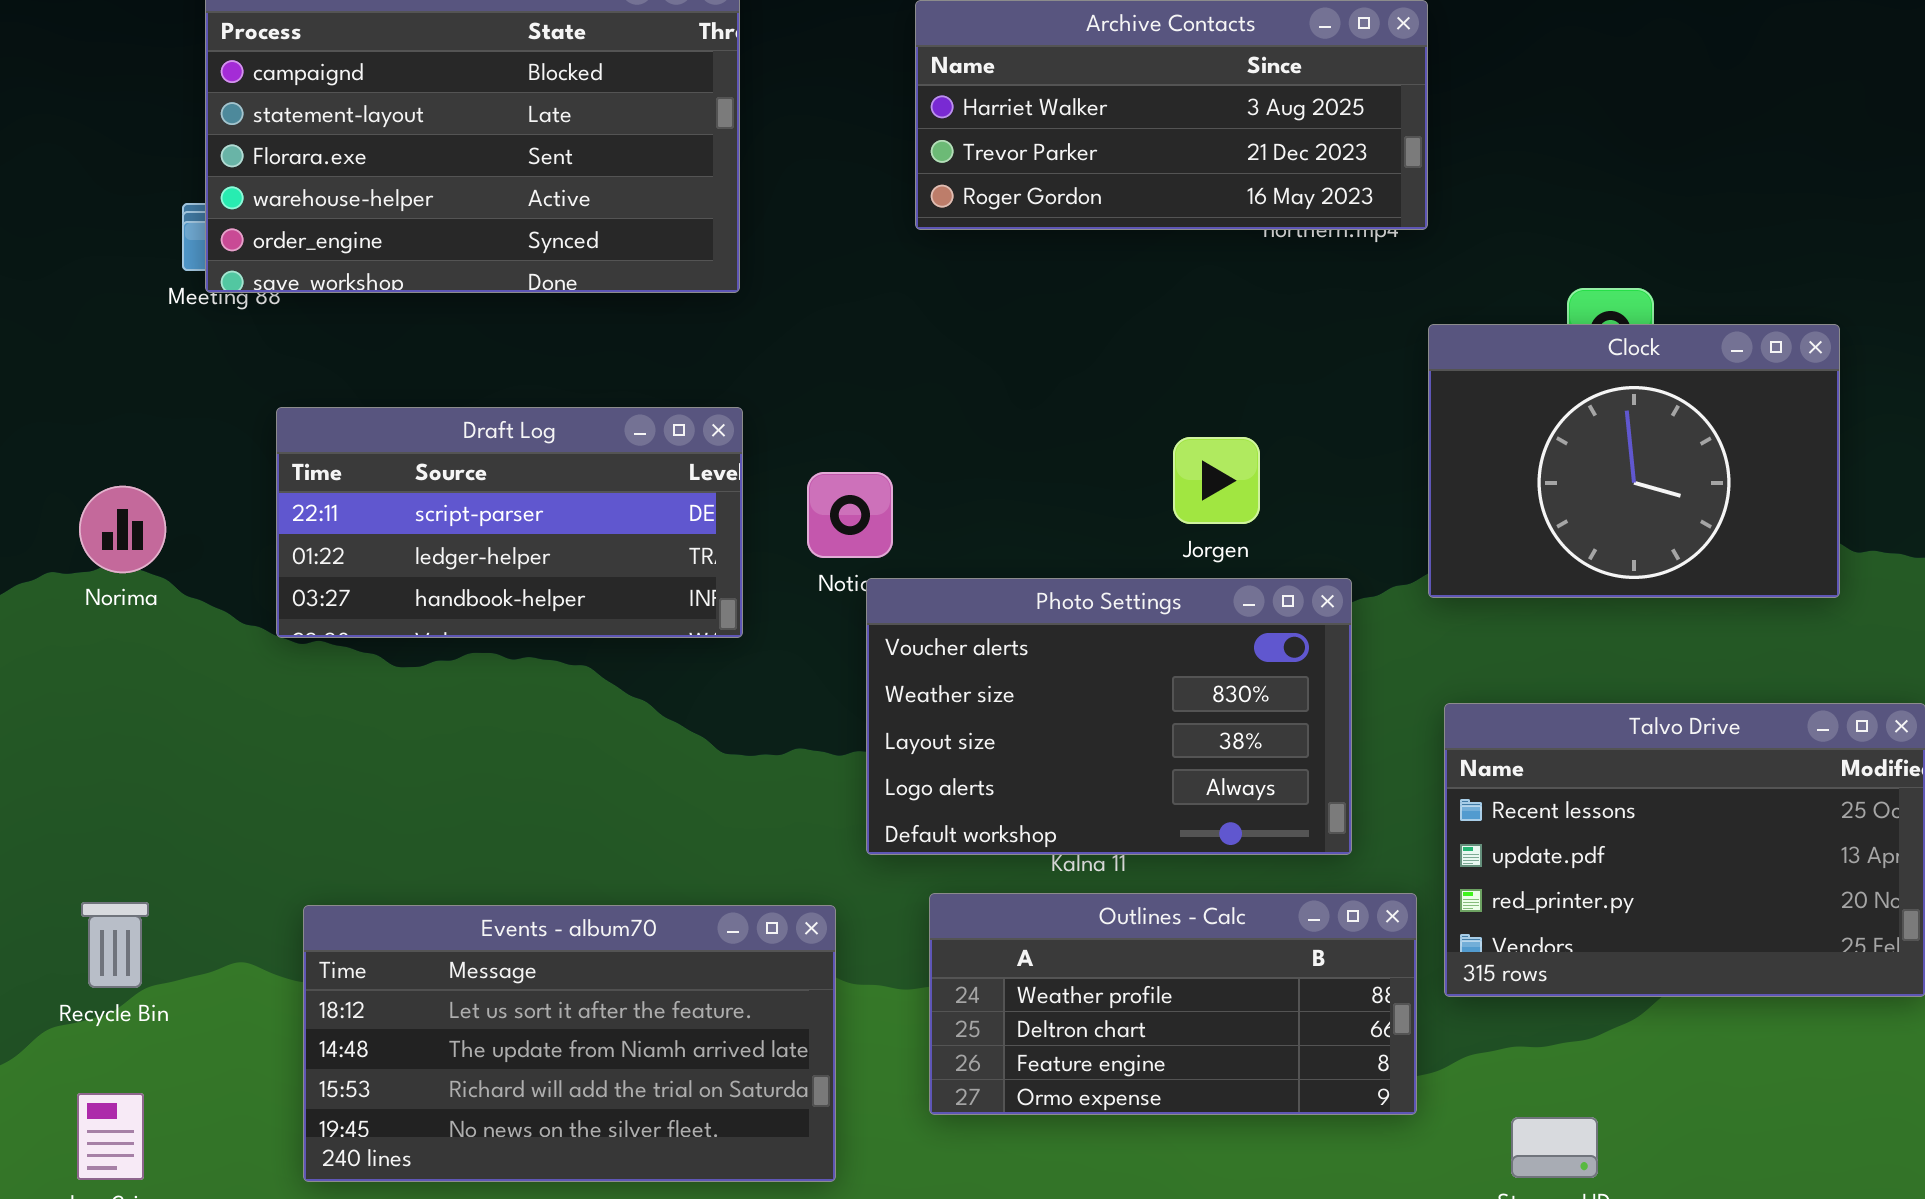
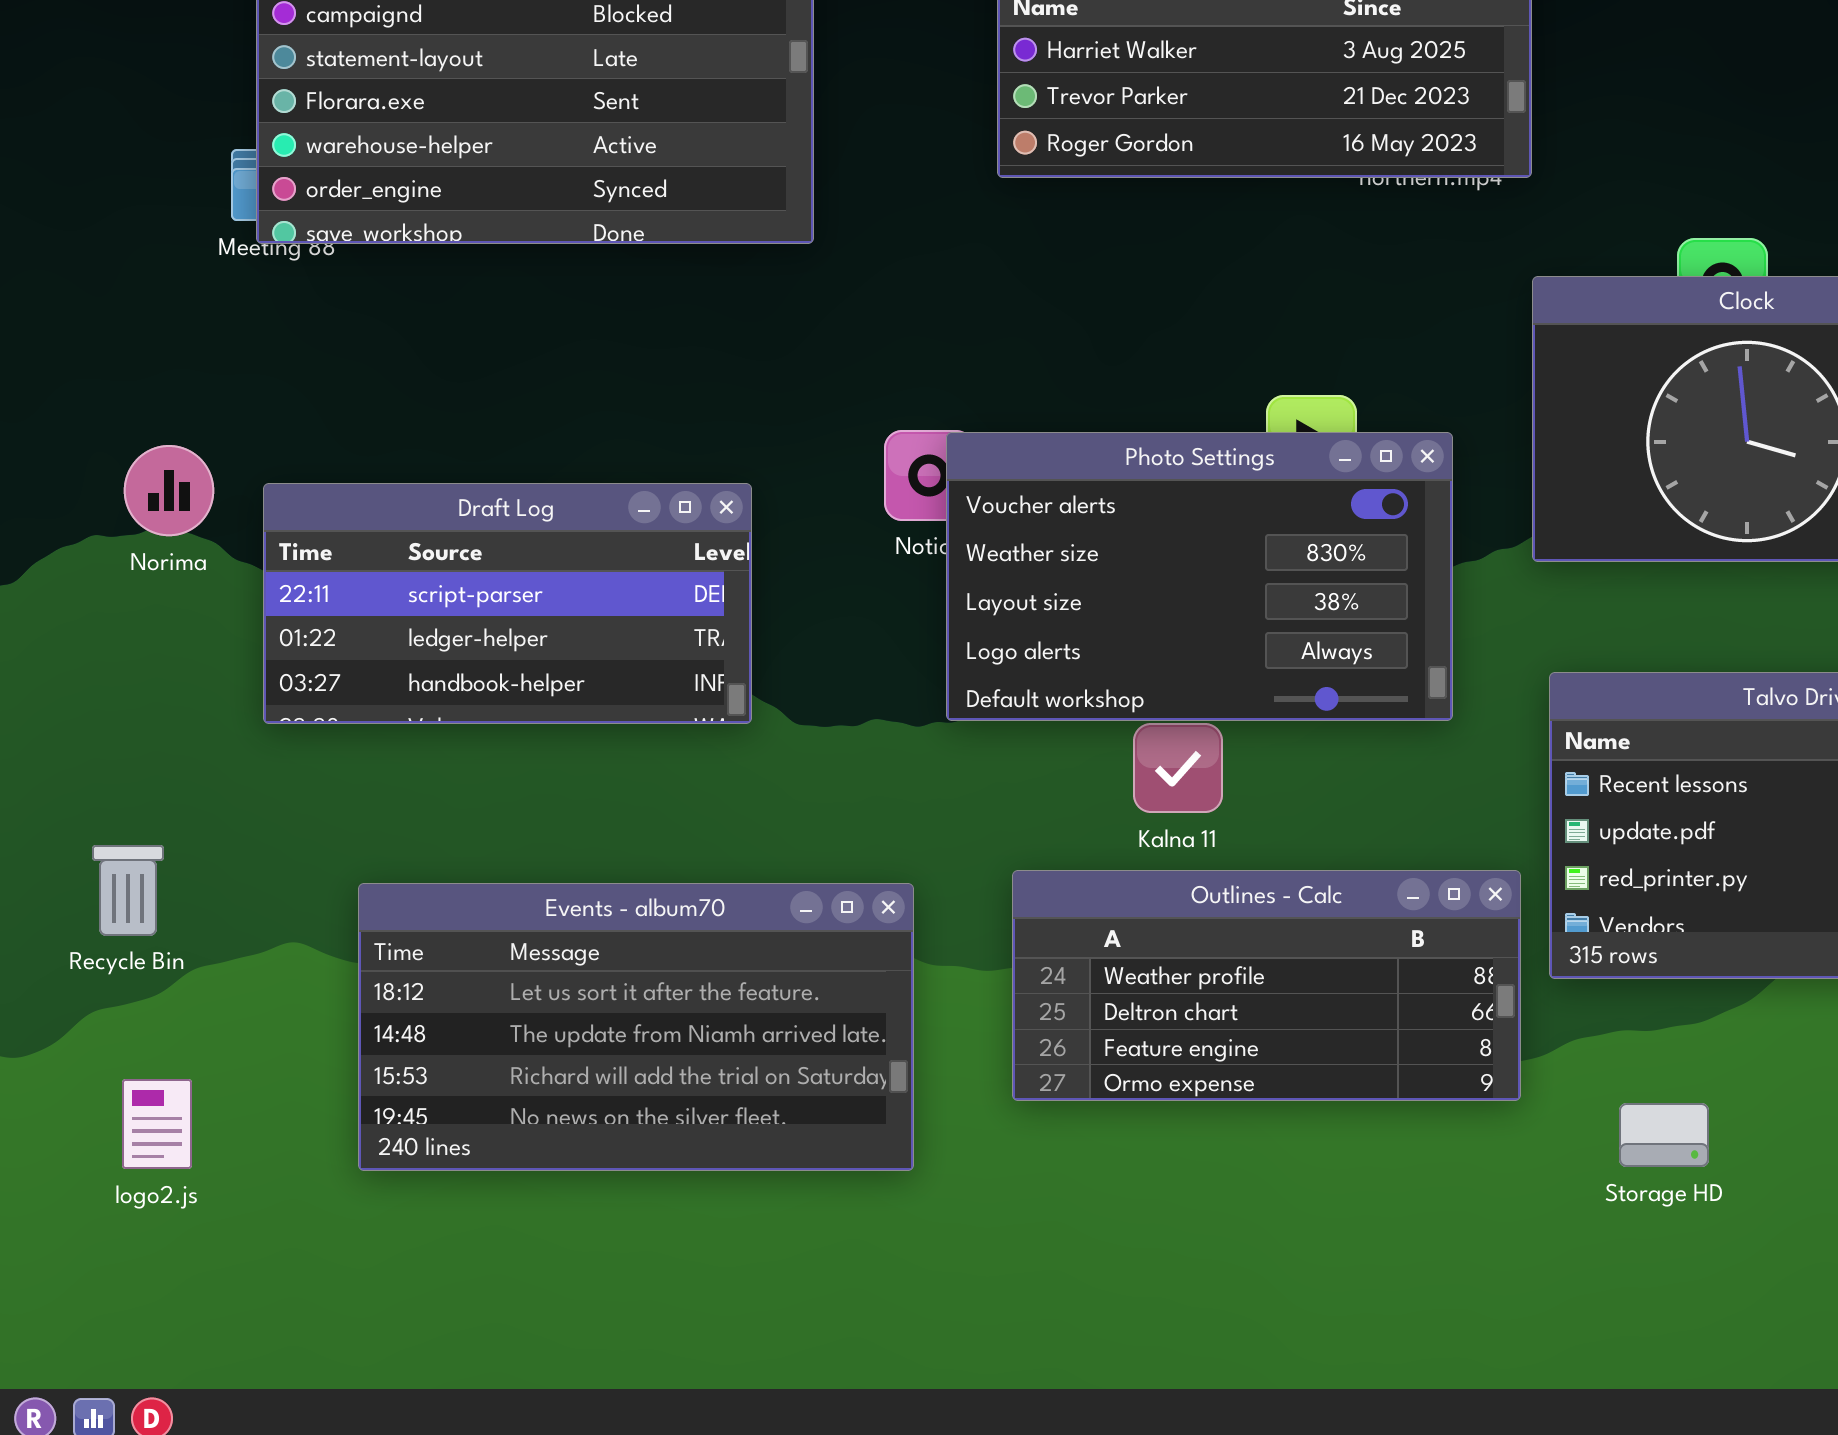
Draft Log: [276,407,743,638] -> [263,483,752,724], moved
Photo Settings: [866,578,1352,855] -> [946,432,1453,721], moved
Recycle Bin: [81,902,149,988] -> [92,845,164,936], moved

